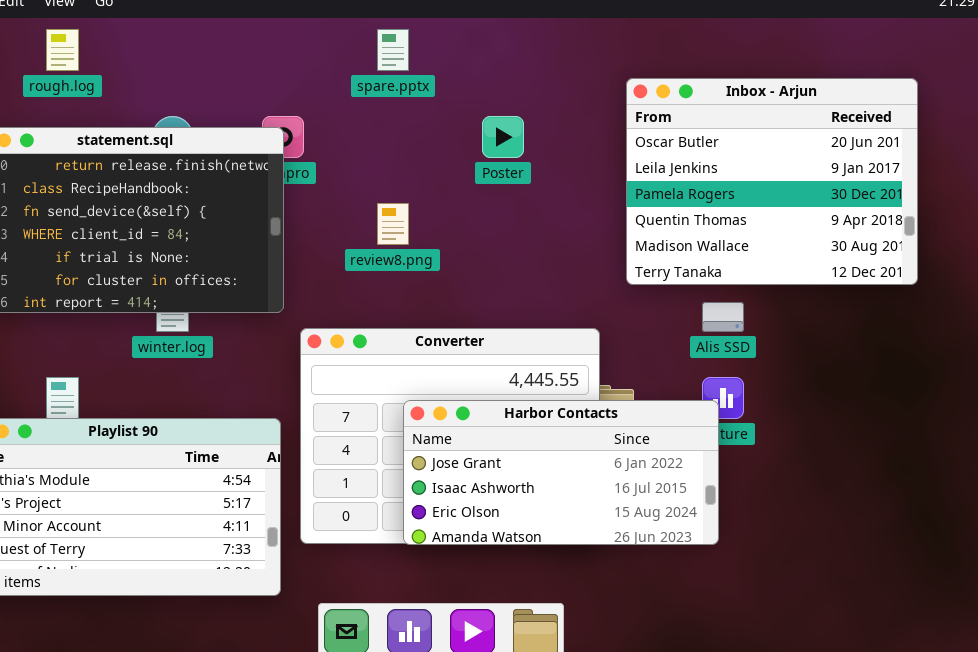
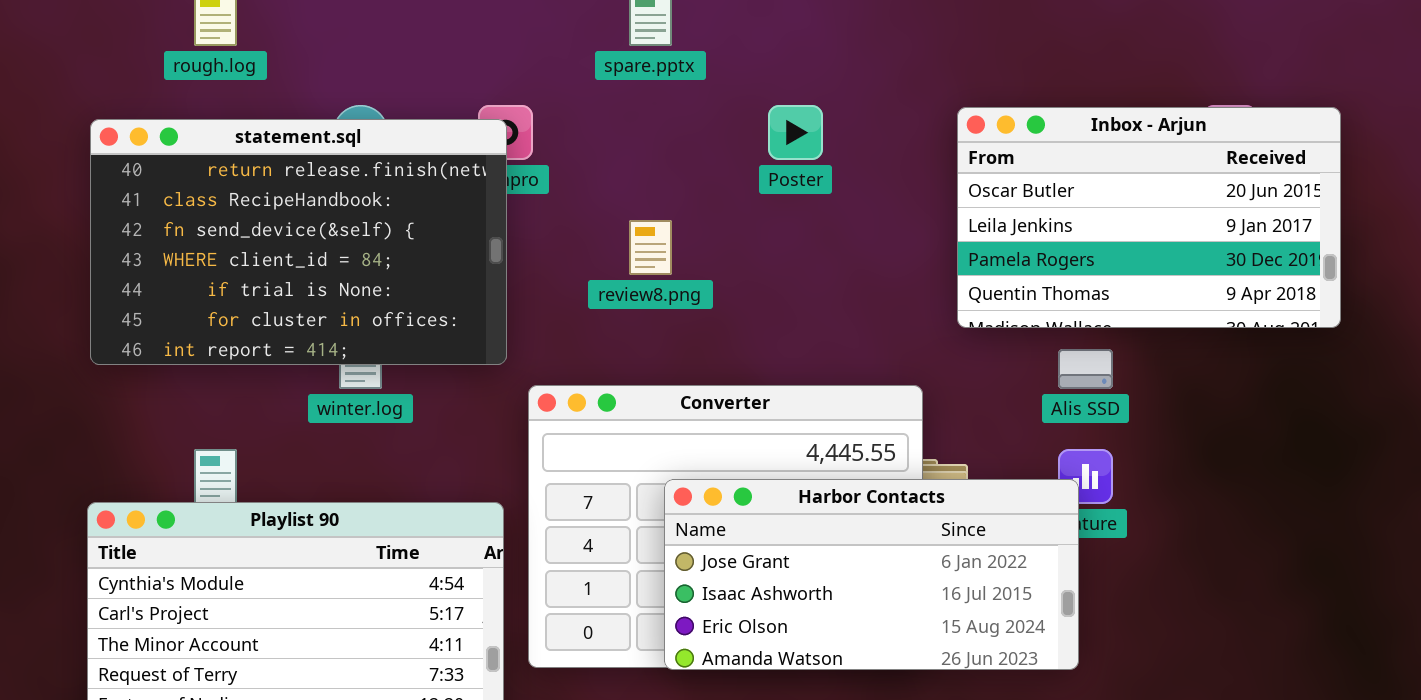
Inbox - Arjun: [626,78,918,285] -> [957,107,1341,328], resized

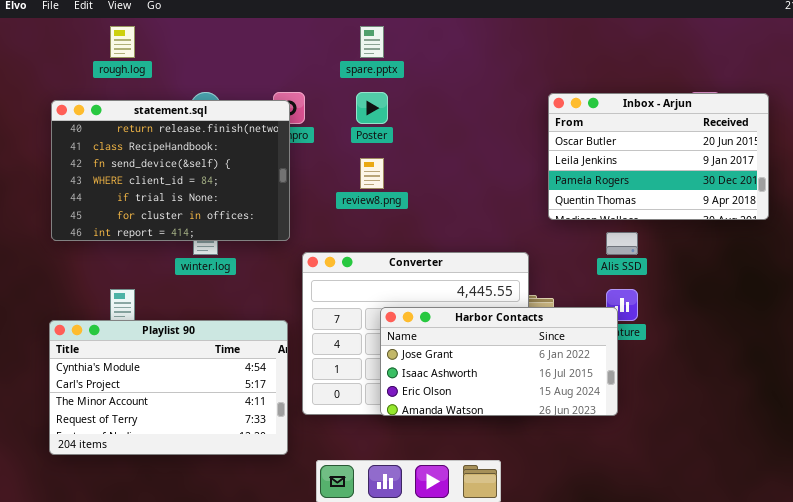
Poster: [768,105,823,160] -> [356,92,388,124], moved

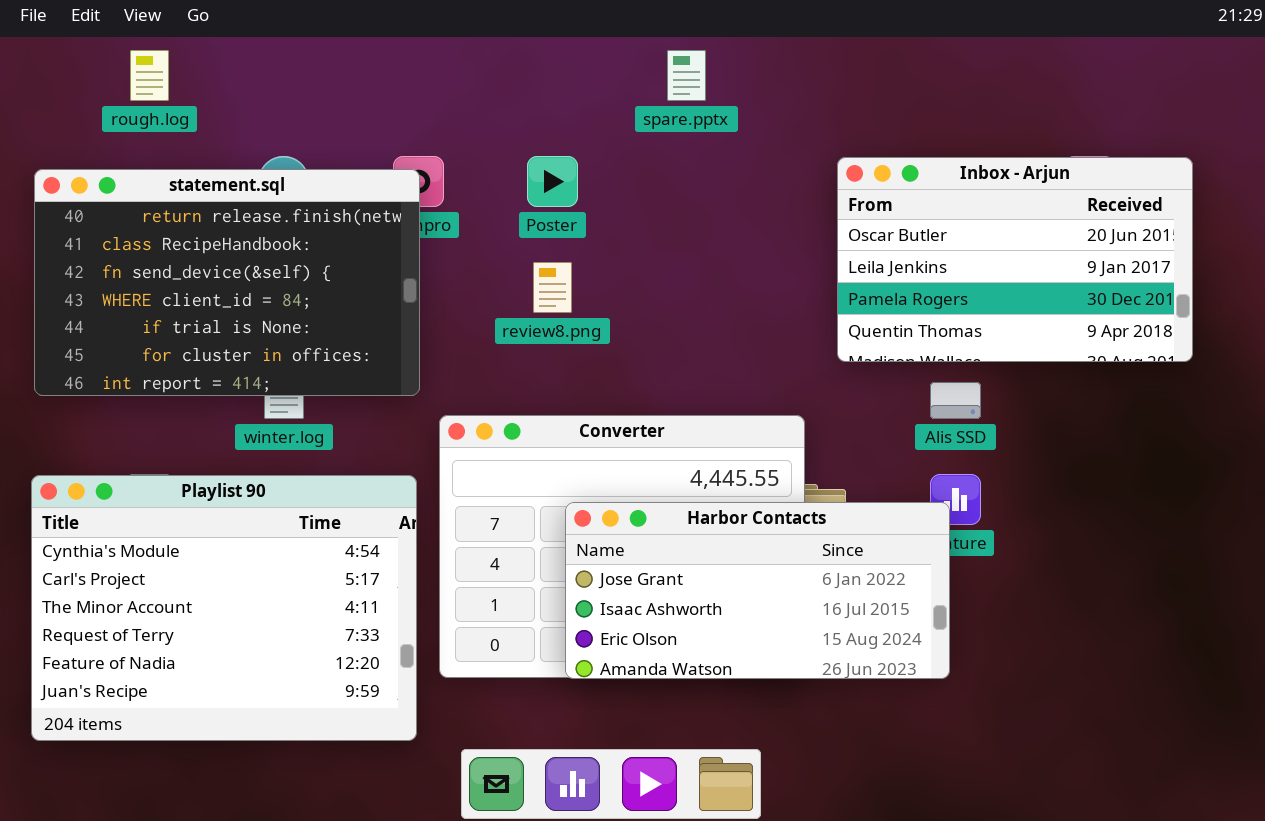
spare.pptx: [360,26,384,58] -> [667,50,706,101], moved
Playlist 90: [49,320,288,455] -> [31,475,417,741], resized

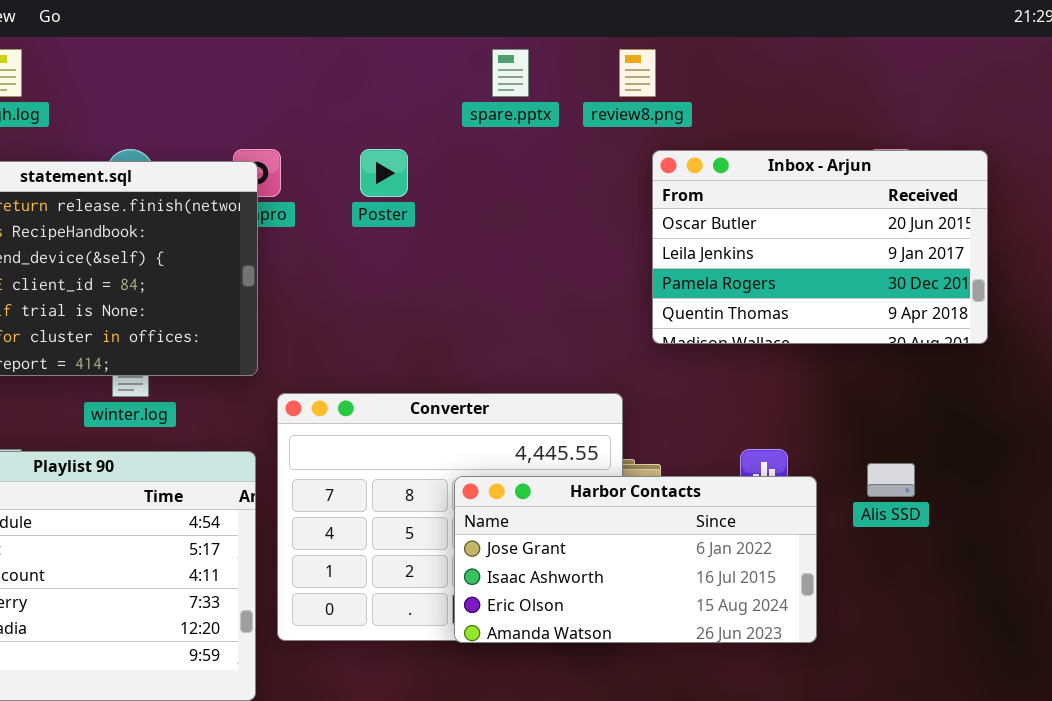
review8.png: [533,262,572,313] -> [619,49,656,97], moved
Alis SSD: [930,382,981,419] -> [867,463,915,497], moved
Harbor Contacts: [565,502,950,679] -> [454,476,817,643], moved

